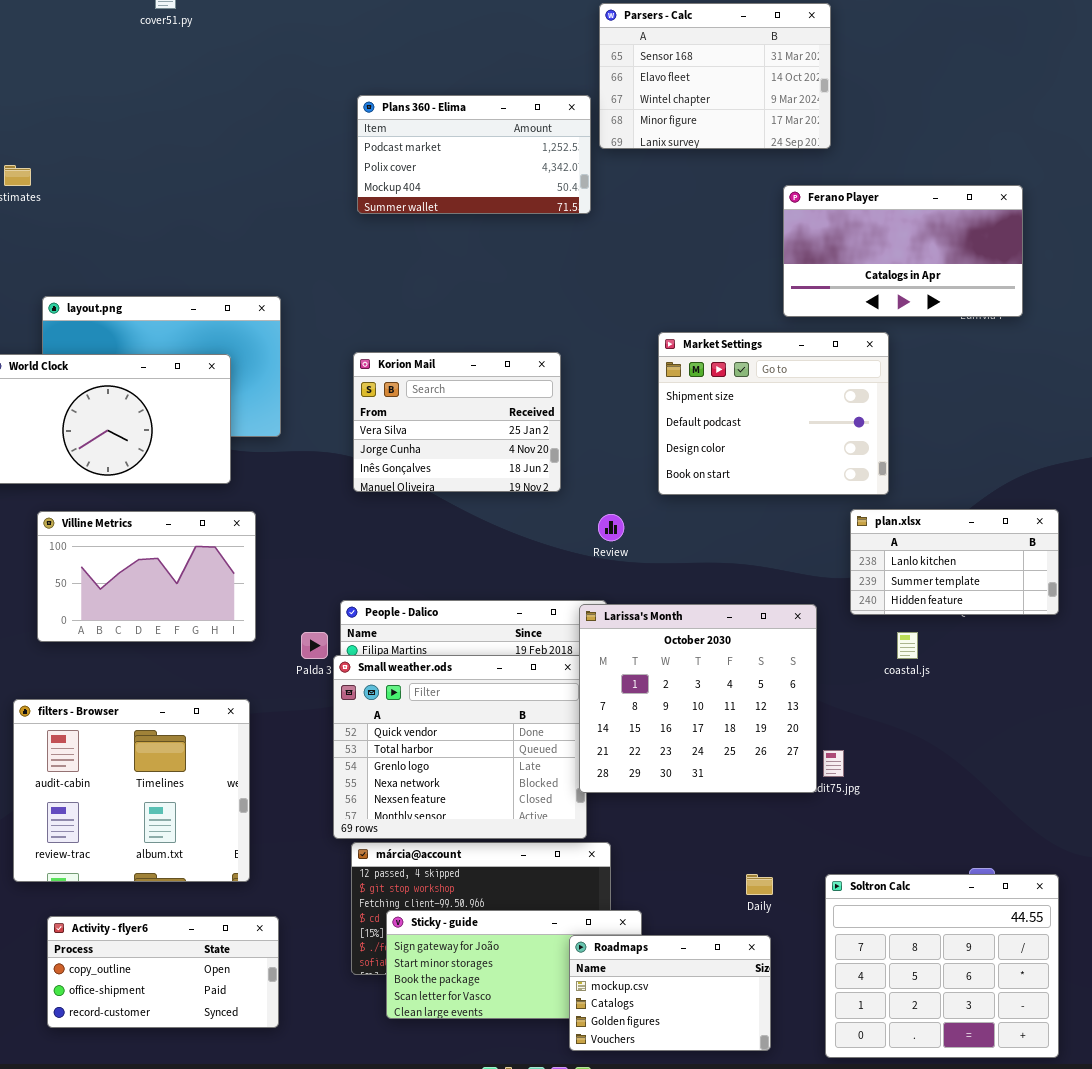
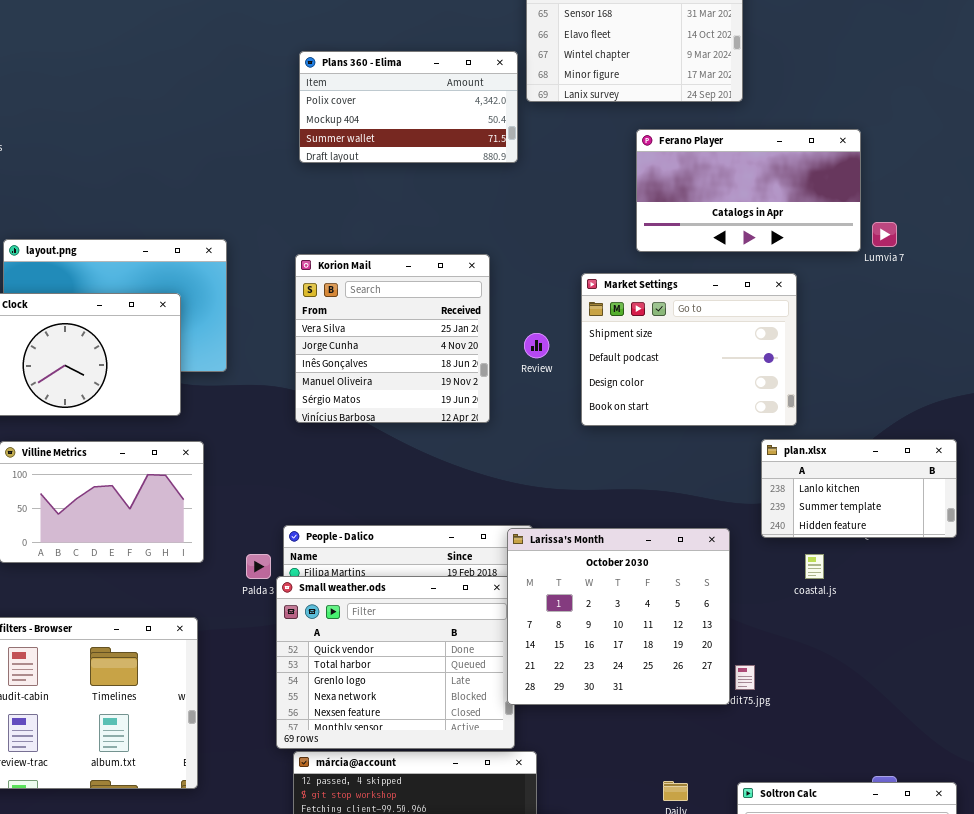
Plans 360 - Elima: [357,95,591,214] -> [299,51,518,163], scrolled down 1 row
Ferano Player: [783,185,1023,317] -> [636,129,861,252], moved
Korion Mail: [353,352,561,492] -> [295,254,490,423], resized
Review: [598,514,624,541] -> [524,333,549,358], moved

